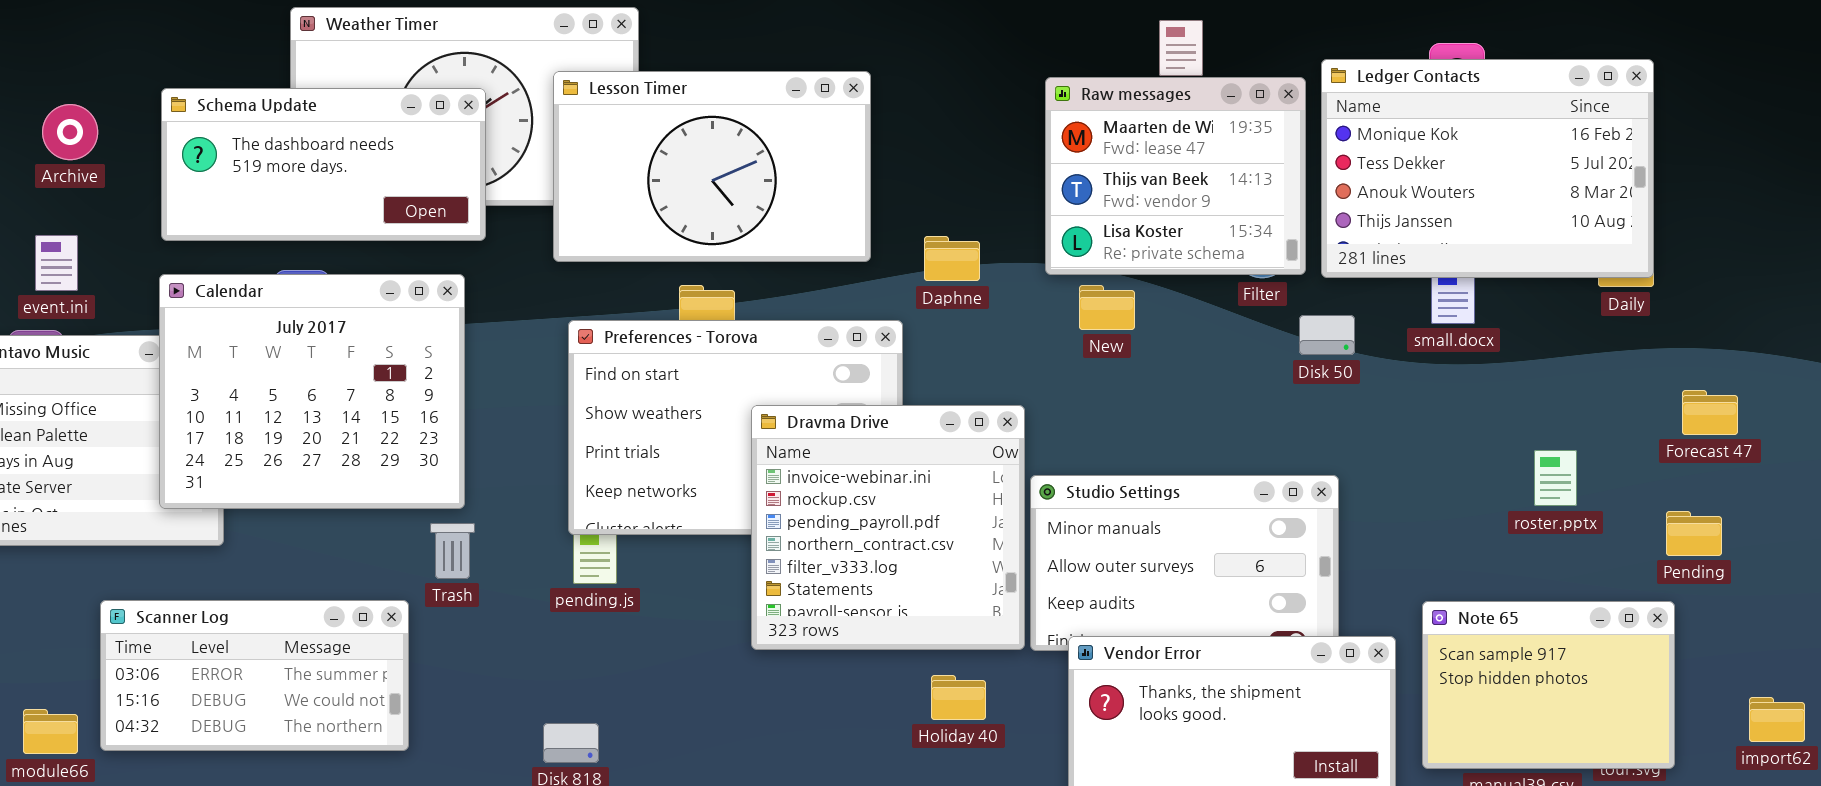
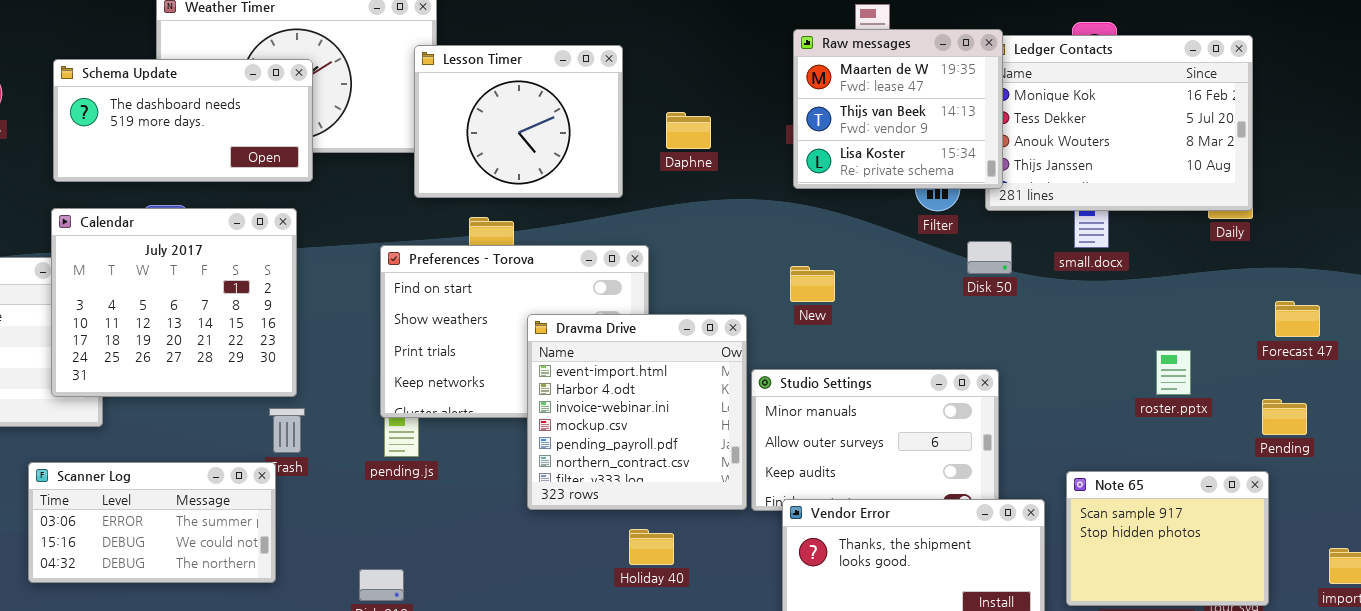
Lesson Timer: [553,71,871,262] -> [414,45,623,198], resized
Raw messages: [1045,77,1306,275] -> [793,29,1003,189], moved
Daphne: [924,236,980,281] -> [666,112,711,149], moved
New: [1079,285,1135,330] -> [790,266,835,302], moved
Dravma Drive: [751,405,1025,650] -> [527,314,747,510], scrolled up 2 rows
Scanner Log: [100,600,409,751] -> [28,462,276,583], moved
Holiday 40: [931,675,986,720] -> [629,529,674,565], moved

